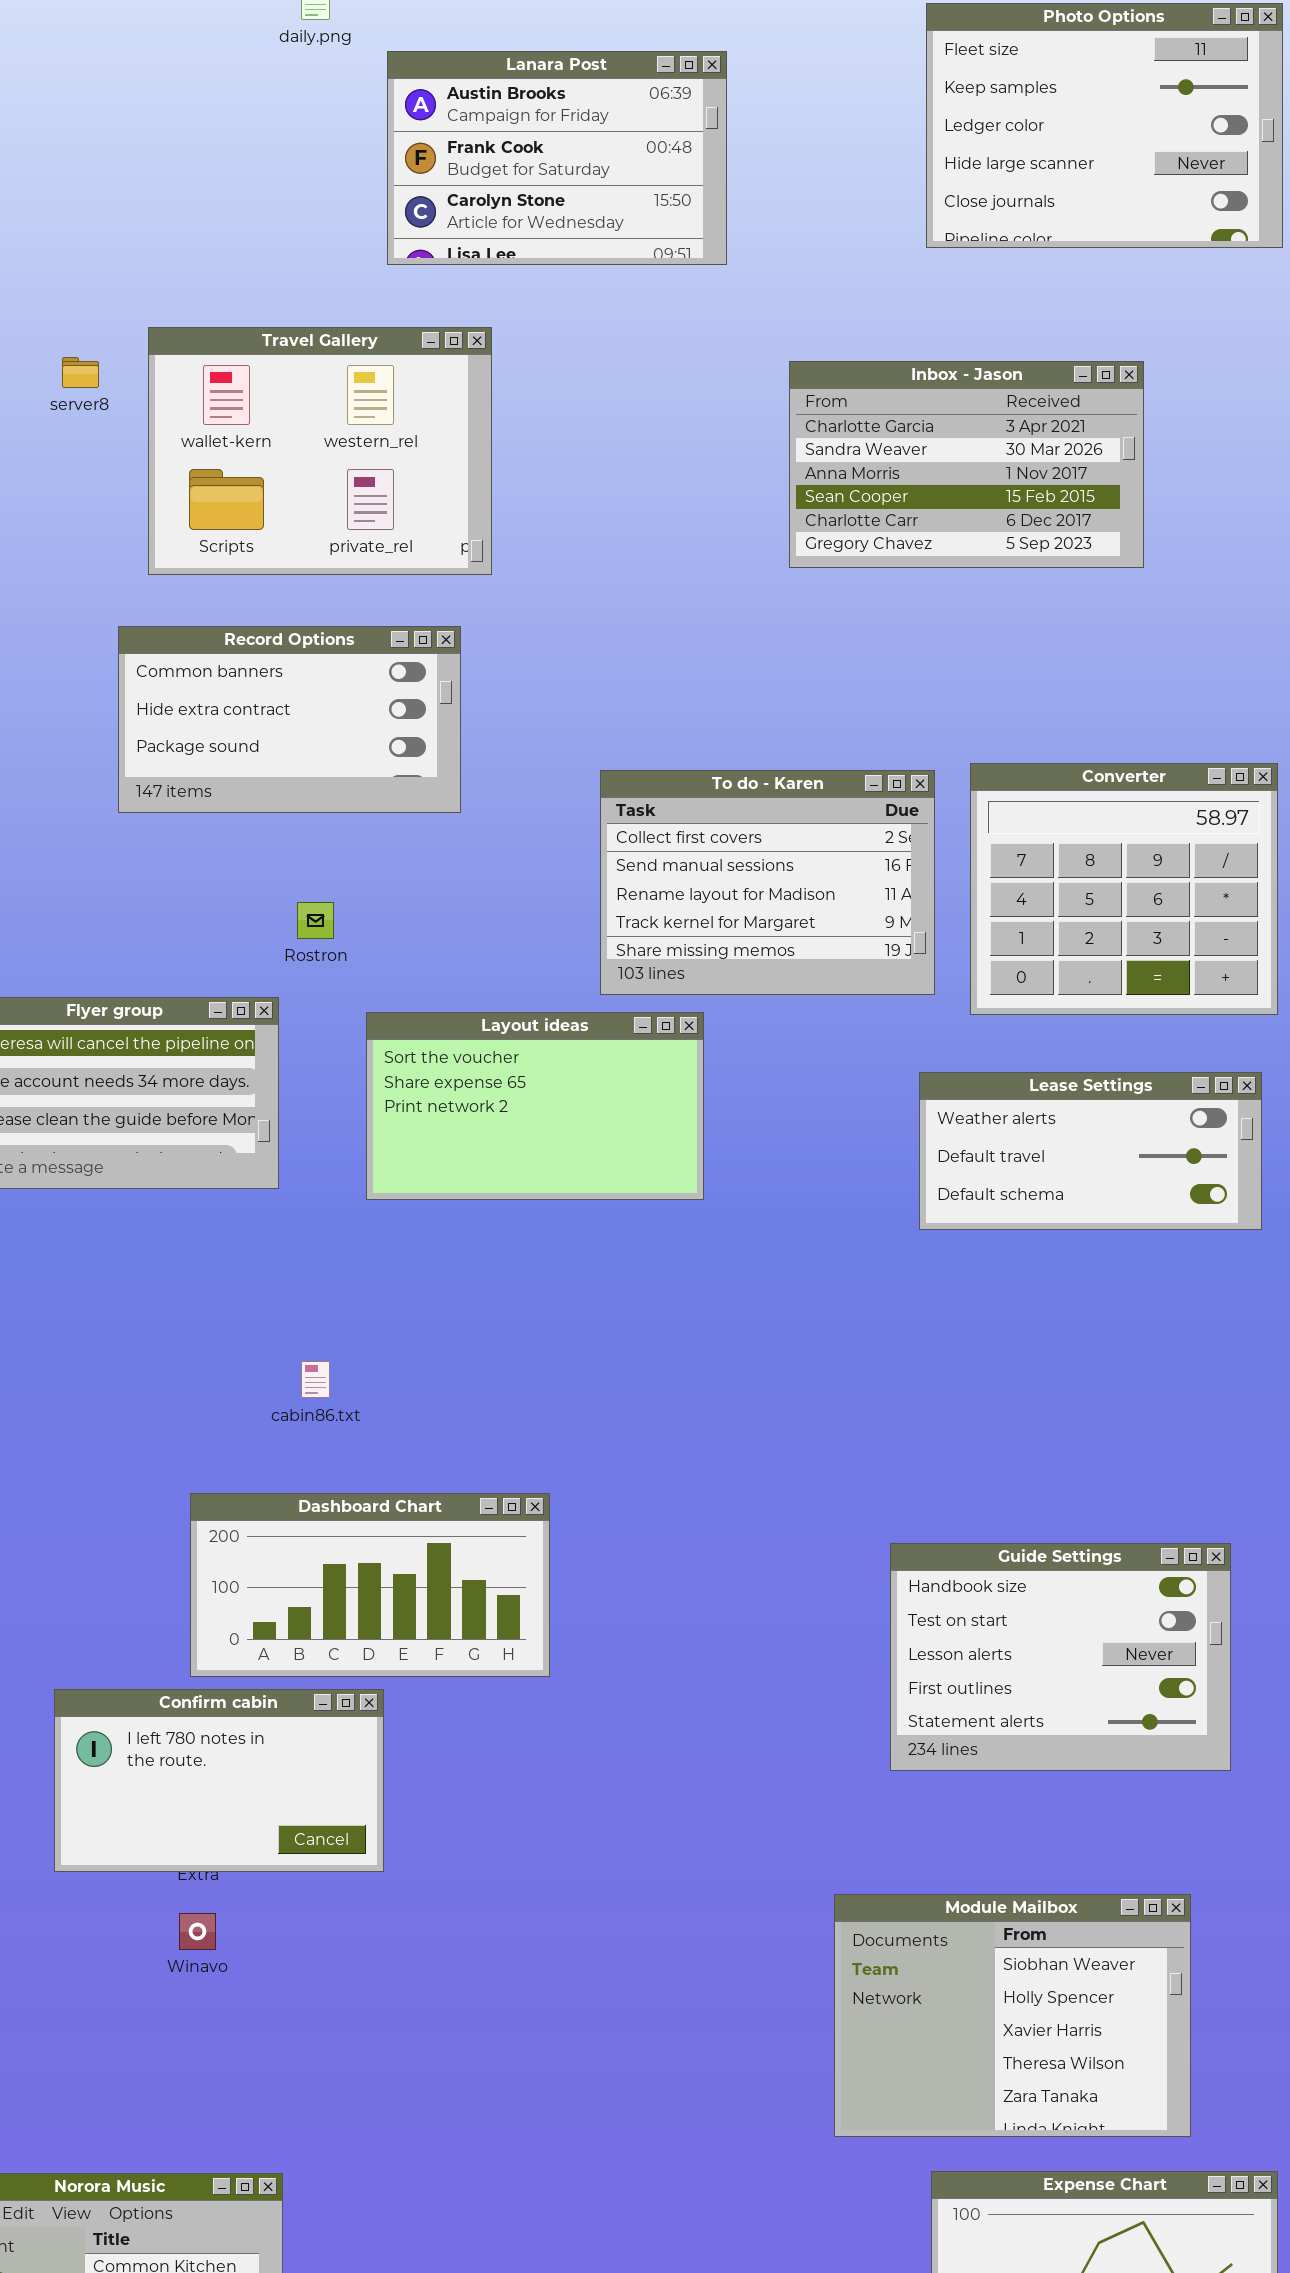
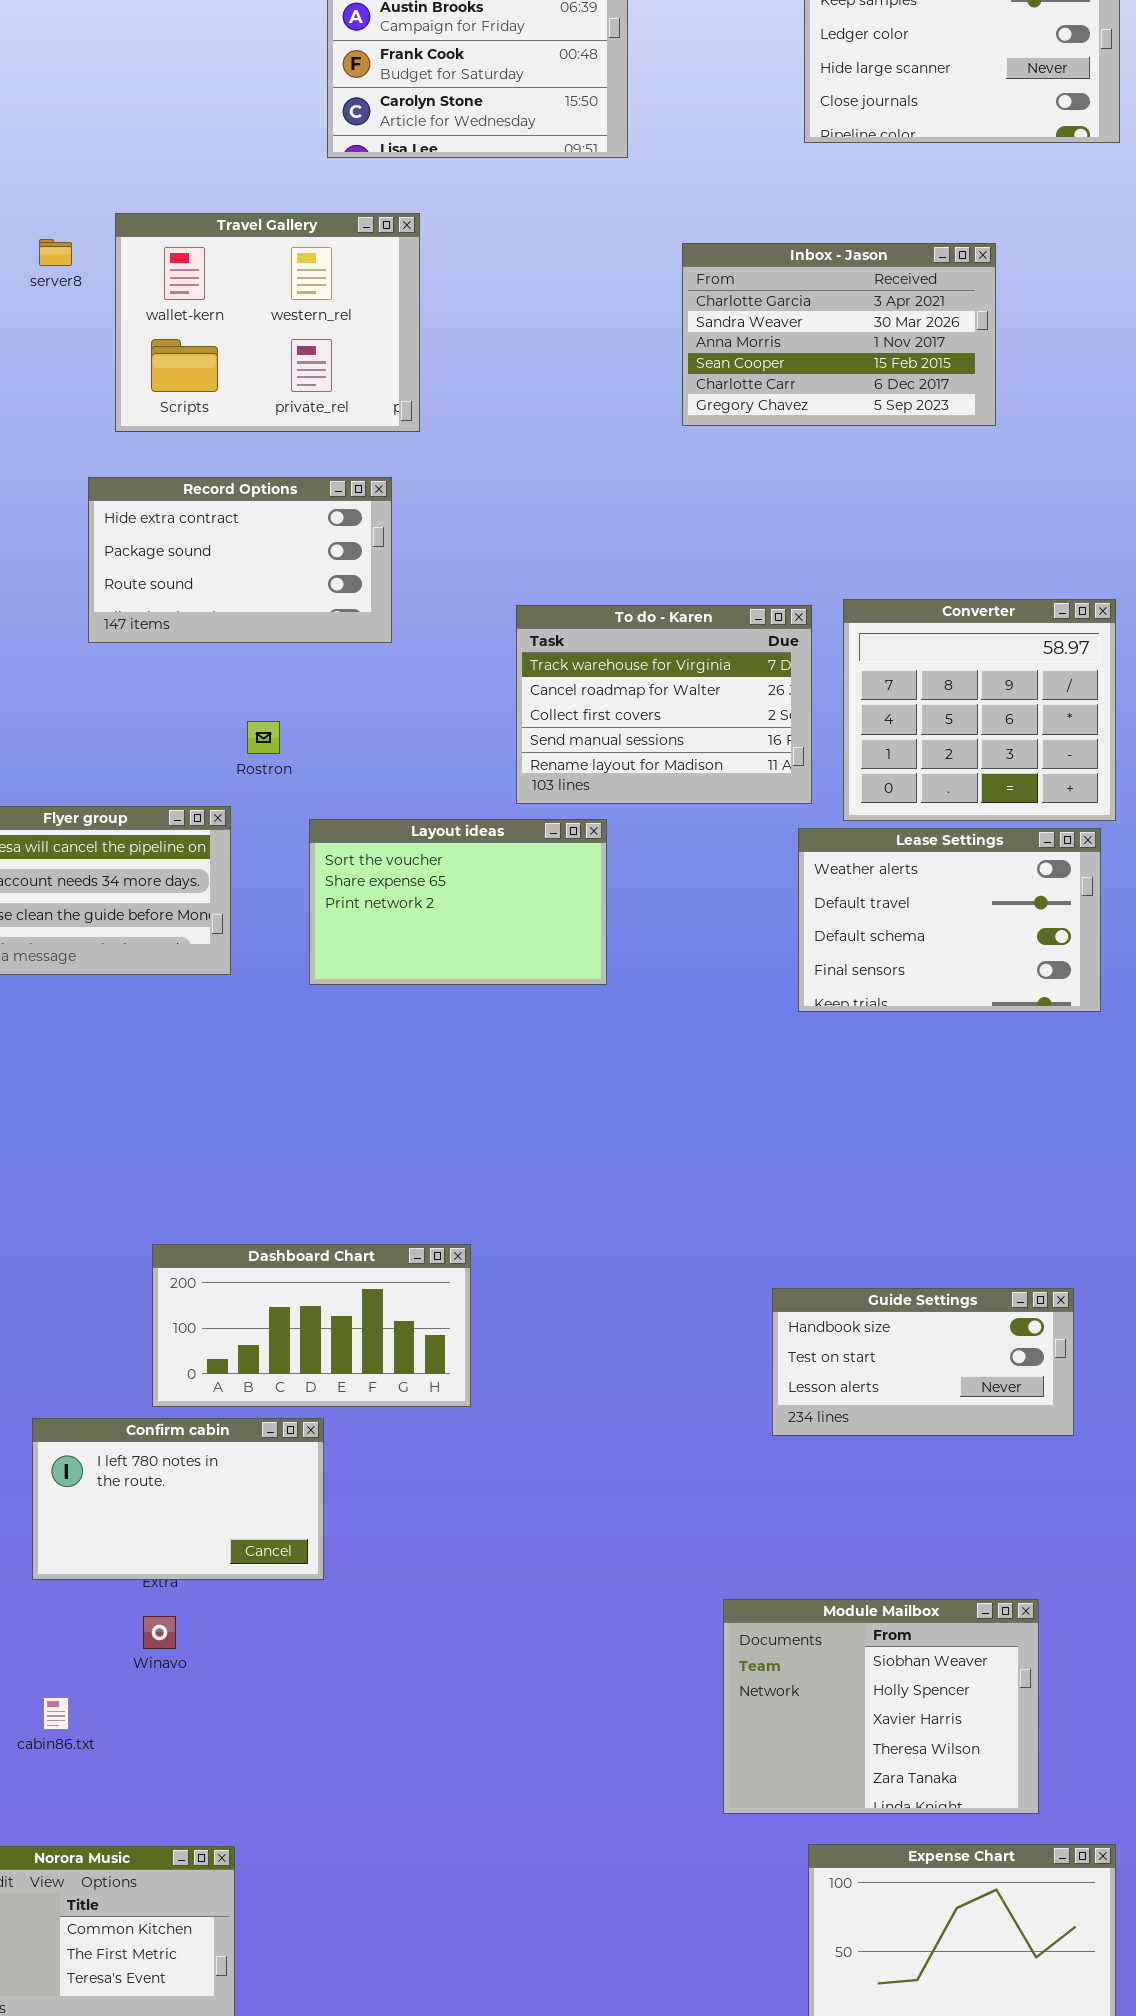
Record Options: [118,626,461,813] -> [88,477,392,643], scrolled down 1 row
To do - Karen: [600,770,935,995] -> [516,605,812,804], scrolled up 2 rows
Lease Settings: [919,1072,1262,1230] -> [798,828,1101,1012], resized
cabin86.txt: [301,1361,330,1398] -> [43,1697,69,1730], moved
Guide Settings: [890,1543,1231,1771] -> [772,1288,1074,1436], resized

